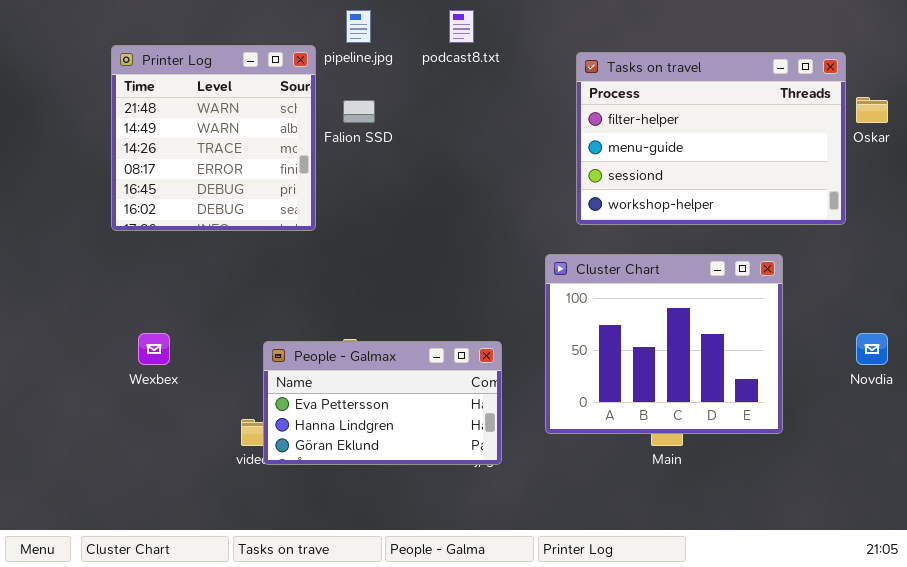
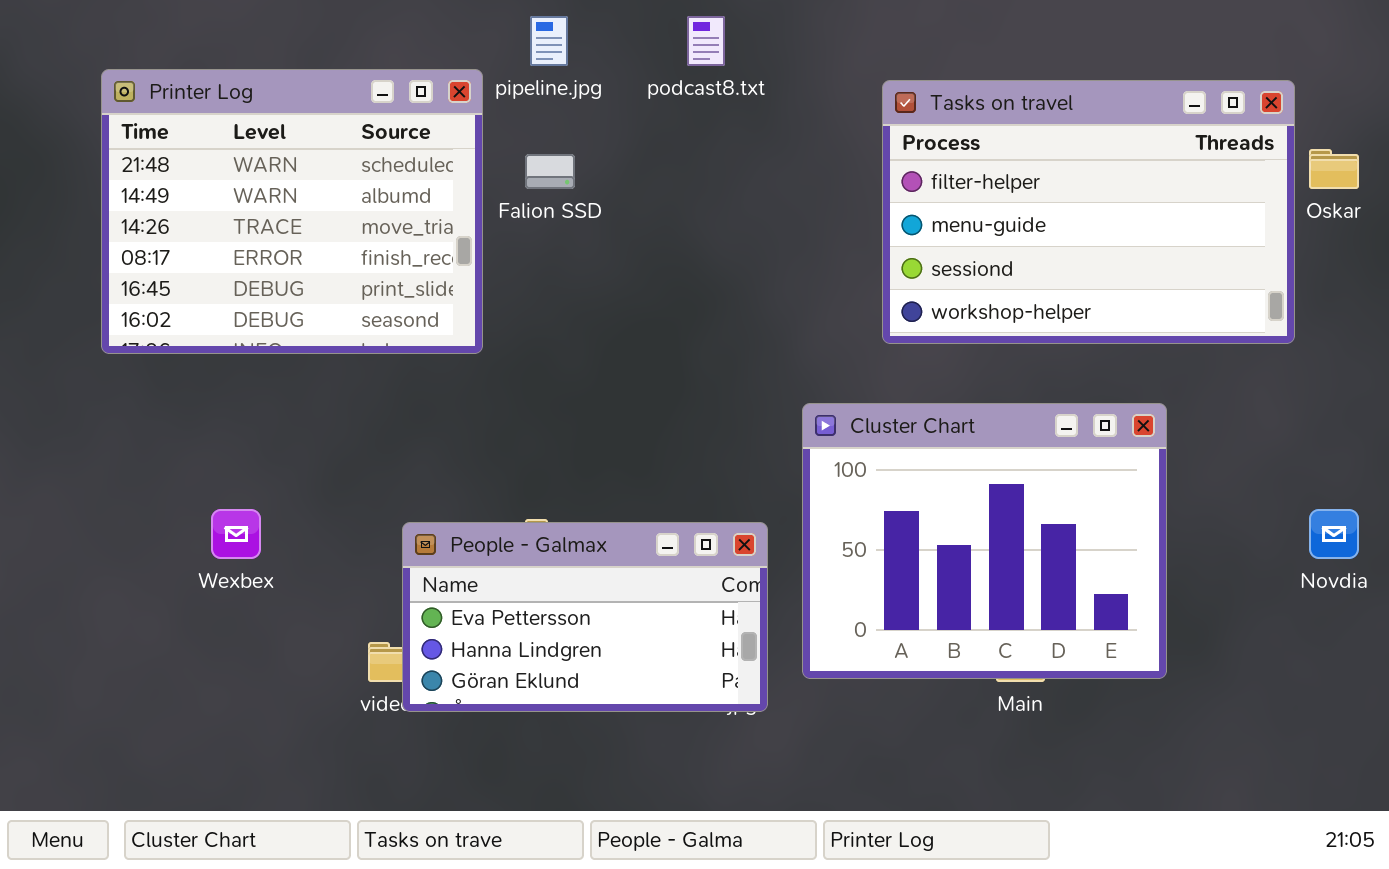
Printer Log: [111,45,316,231] -> [101,69,483,354], resized
Cluster Chart: [545,254,783,434] -> [802,403,1167,679], moved

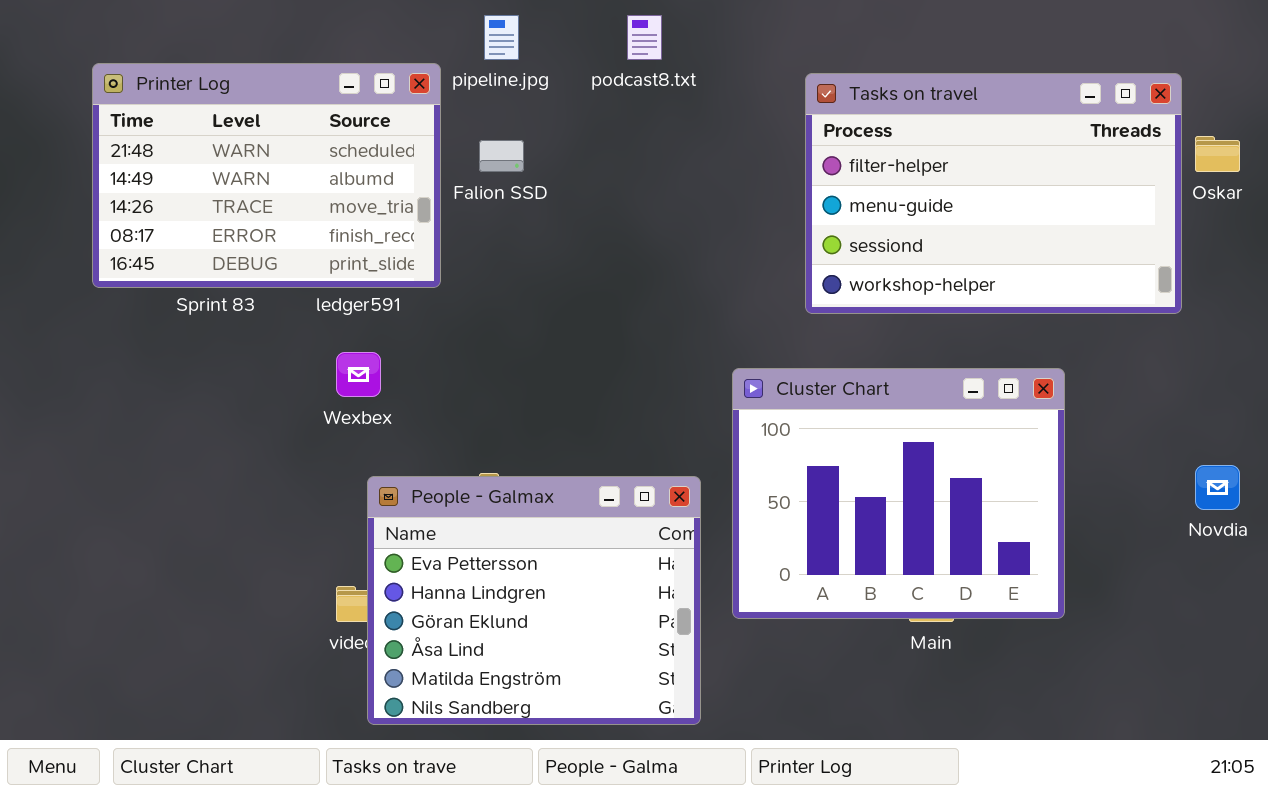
Printer Log: [101,69,483,354] -> [92,63,441,288], resized
Wexbex: [211,509,261,559] -> [336,352,381,397], moved
People - Galmax: [402,522,768,712] -> [367,476,701,725], resized

